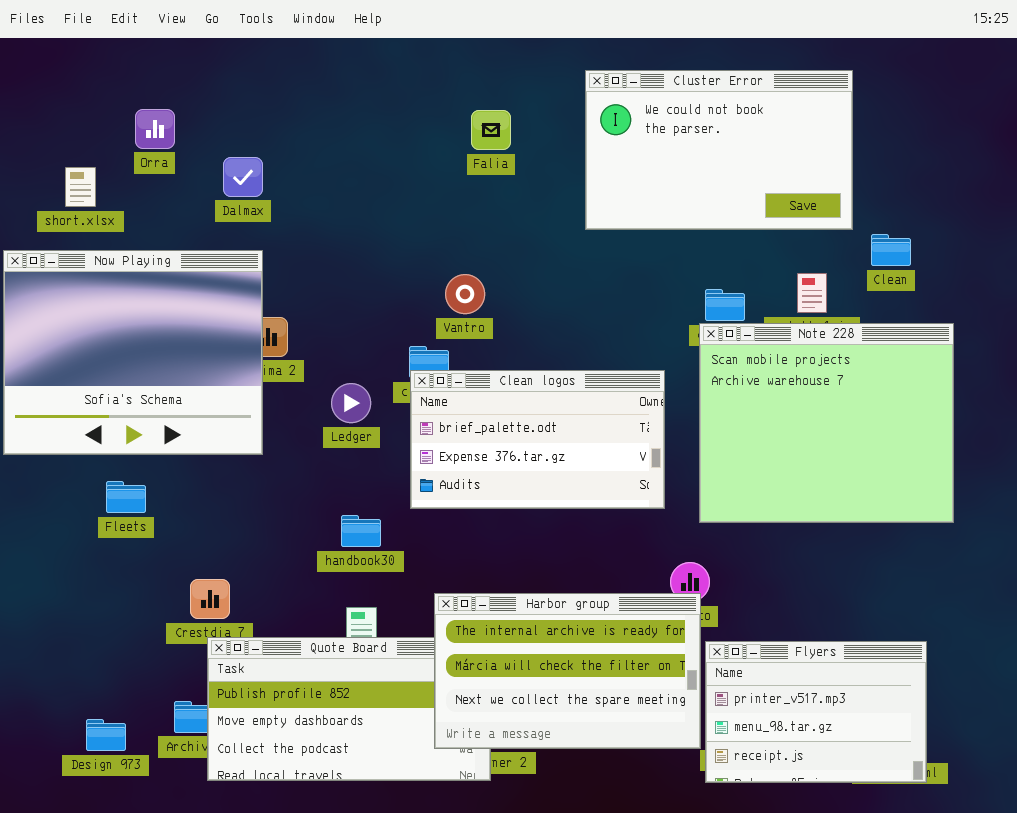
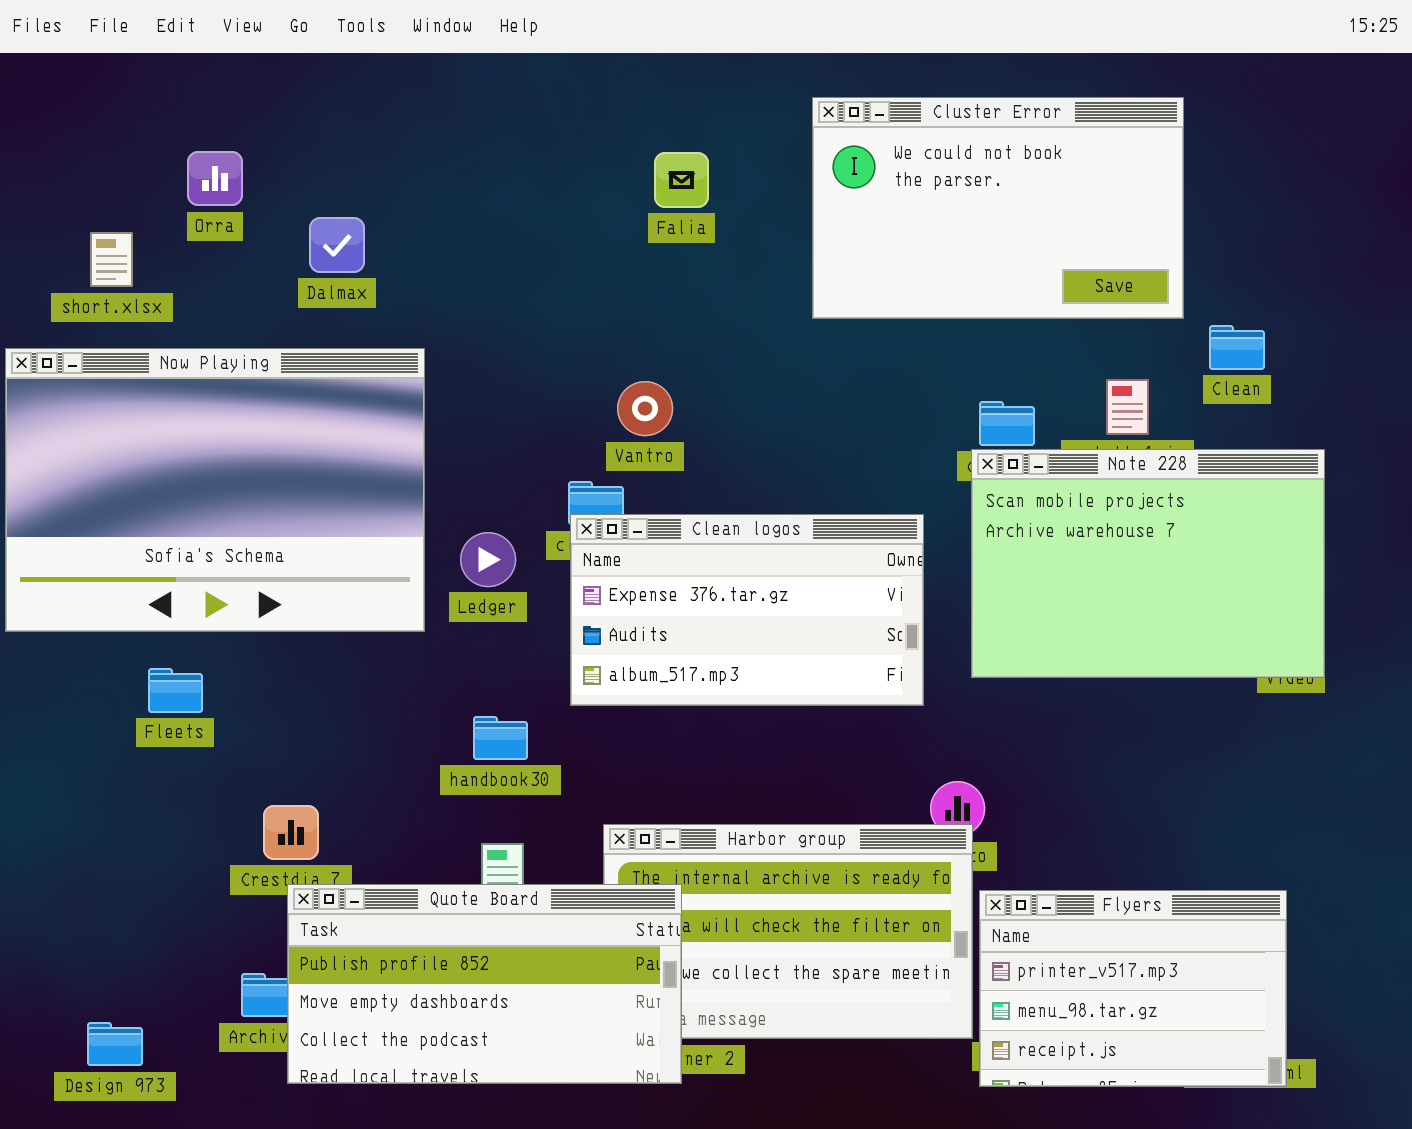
Now Playing: [3,250,263,455] -> [5,348,425,632], resized
Note 228: [699,323,954,523] -> [971,449,1325,678], resized
Clean logos: [410,370,665,509] -> [570,514,924,706], scrolled down 1 row
Quote Board: [207,637,491,781] -> [287,884,682,1084], raised
Design 973: [86,719,126,751] -> [87,1022,143,1066], moved

